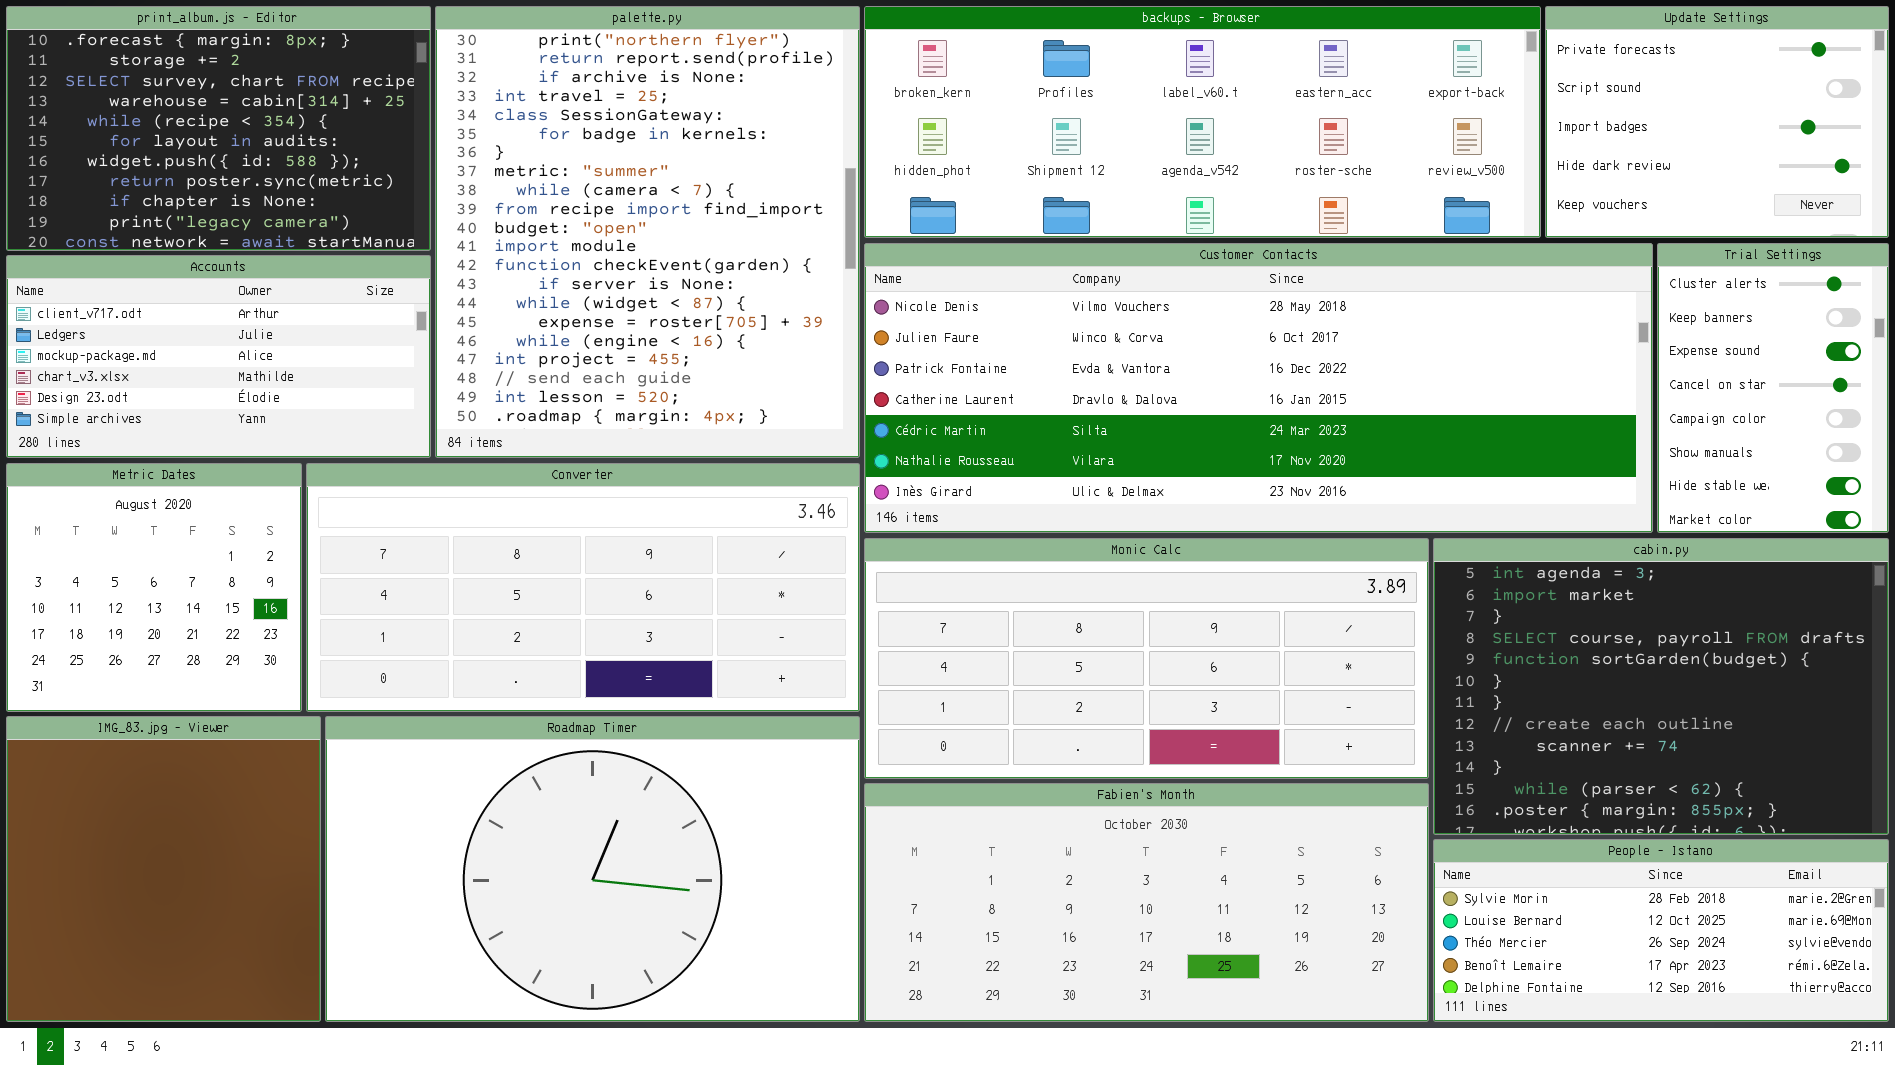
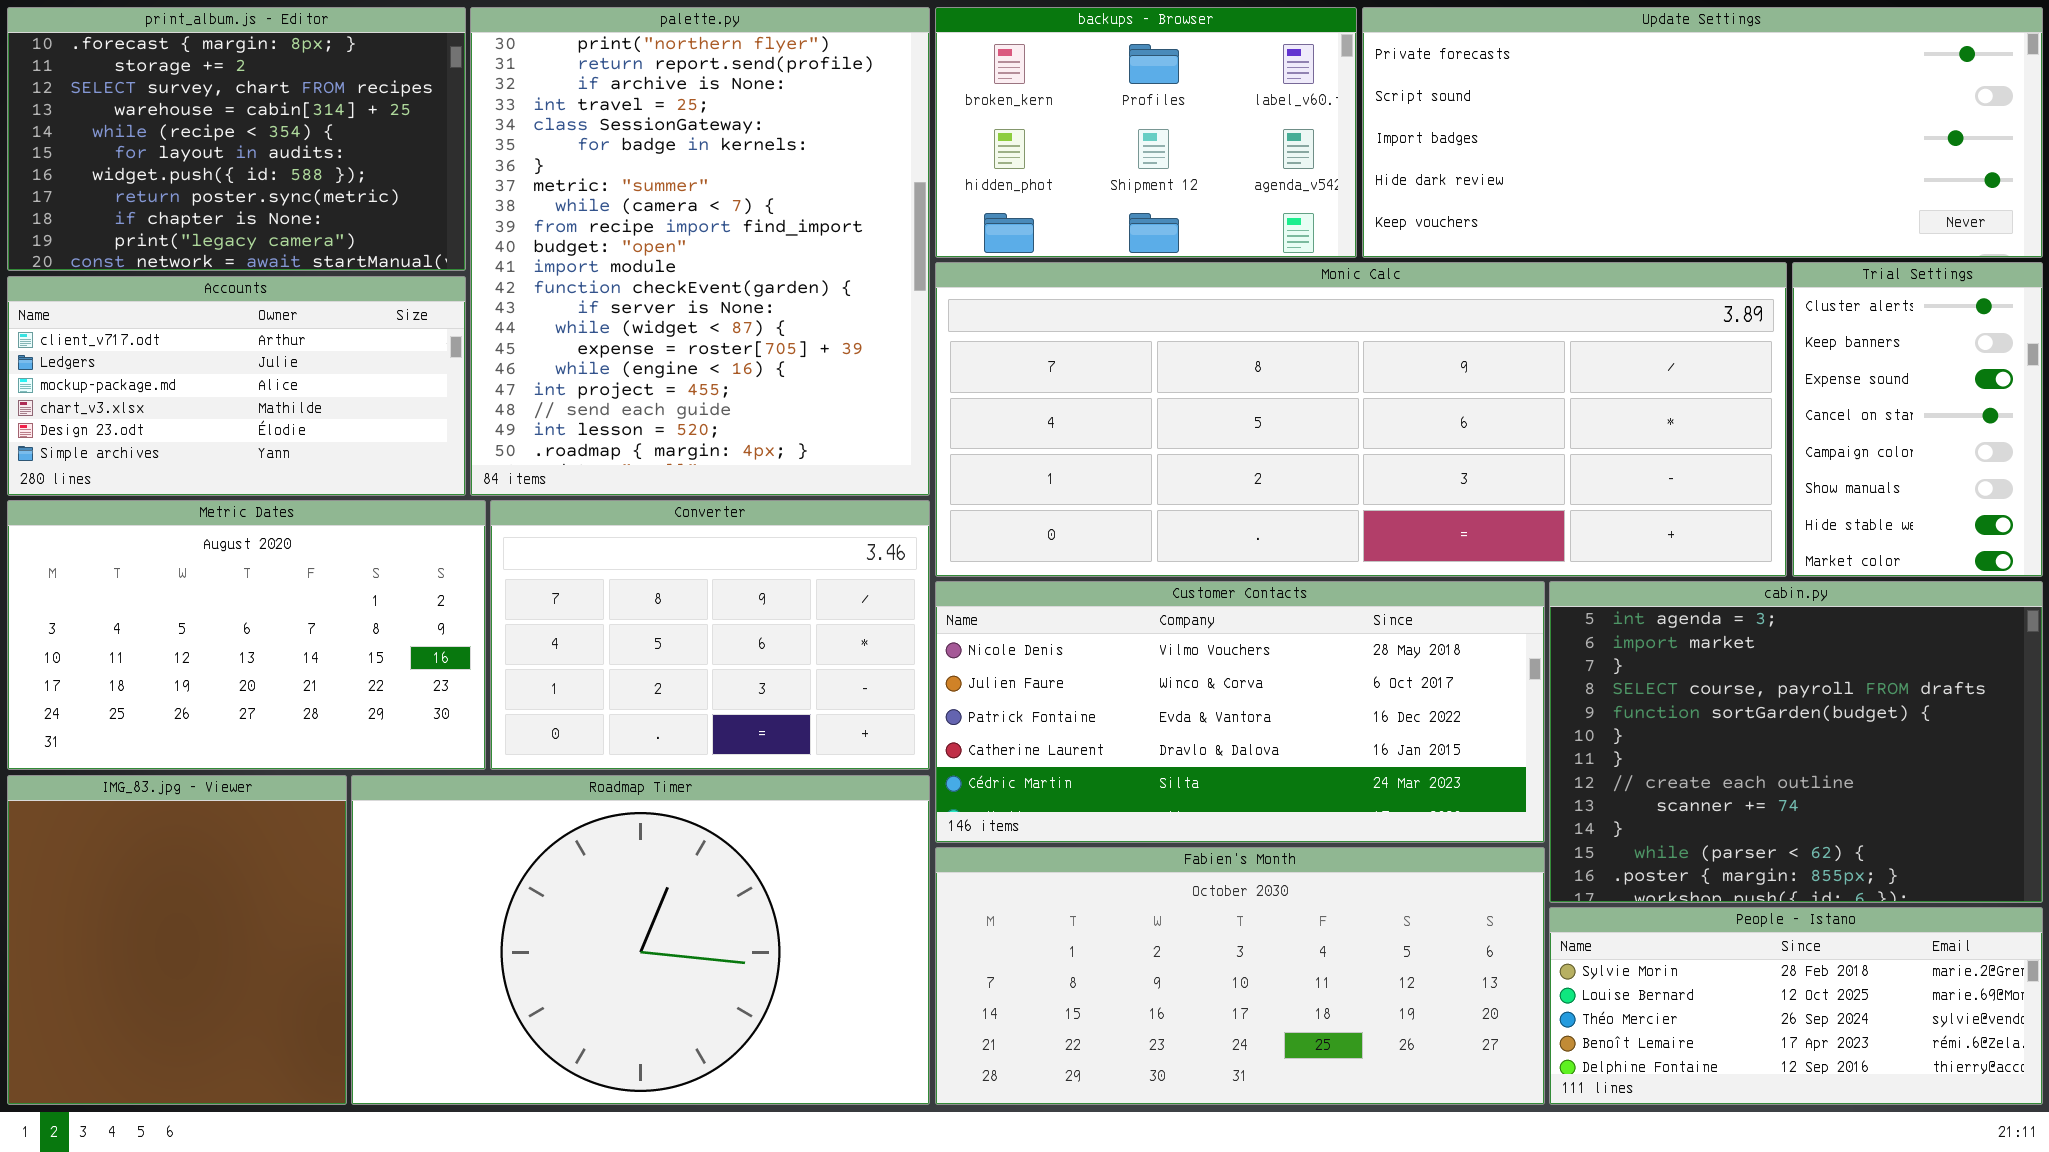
backups - Browser: [864,6,1541,238] -> [935,7,1357,258], resized
Update Settings: [1545,6,1889,238] -> [1362,7,2043,258], resized
Customer Contacts: [864,243,1653,533] -> [935,581,1545,843], moved, resized
Metric Dates: [6,463,302,712] -> [7,500,486,770], resized
Converter: [306,463,860,712] -> [490,500,930,770], resized
Monic Calc: [864,538,1429,779] -> [935,262,1787,577], moved, resized

